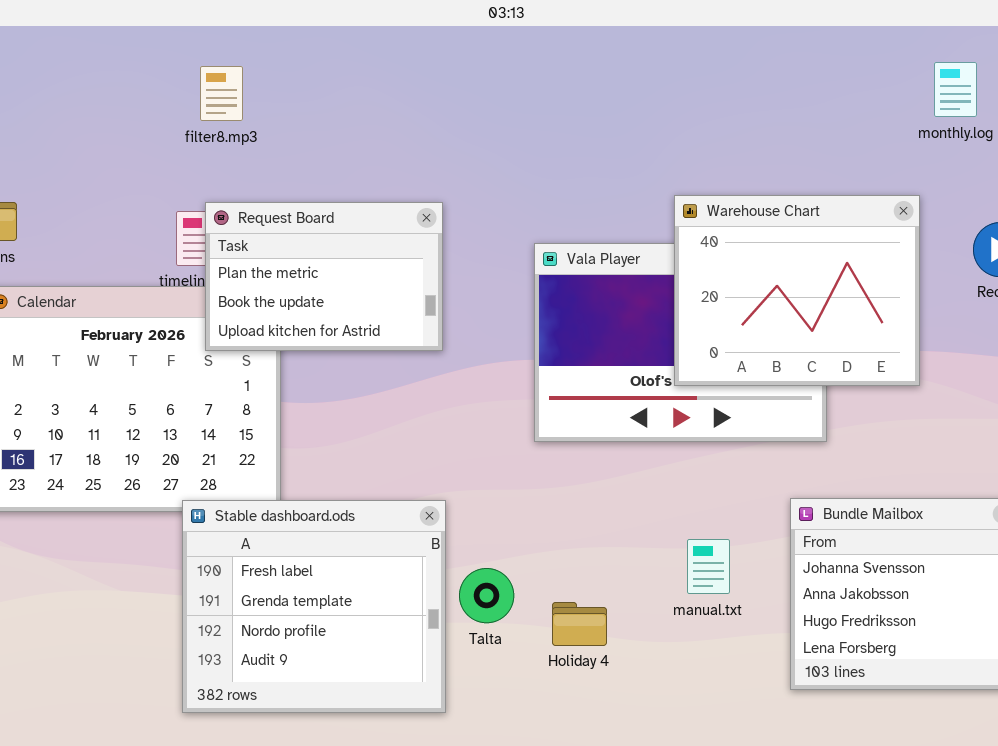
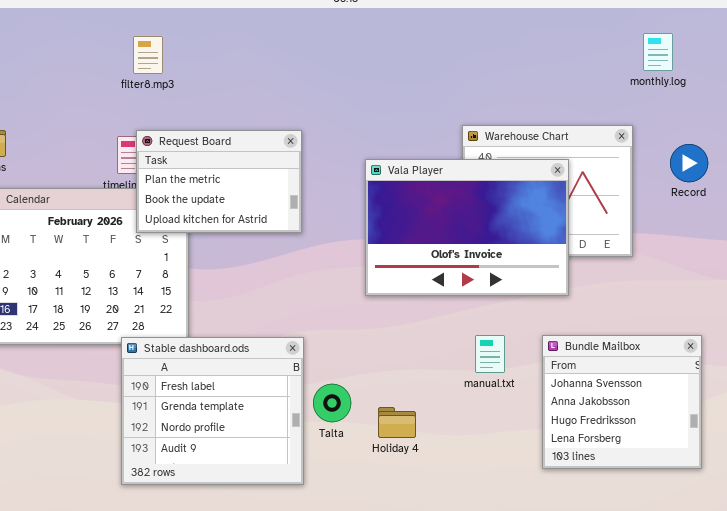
Vala Player: [534,243,827,442] -> [365,159,569,296], raised
manual.txt: [687,539,730,594] -> [475,335,505,373], moved

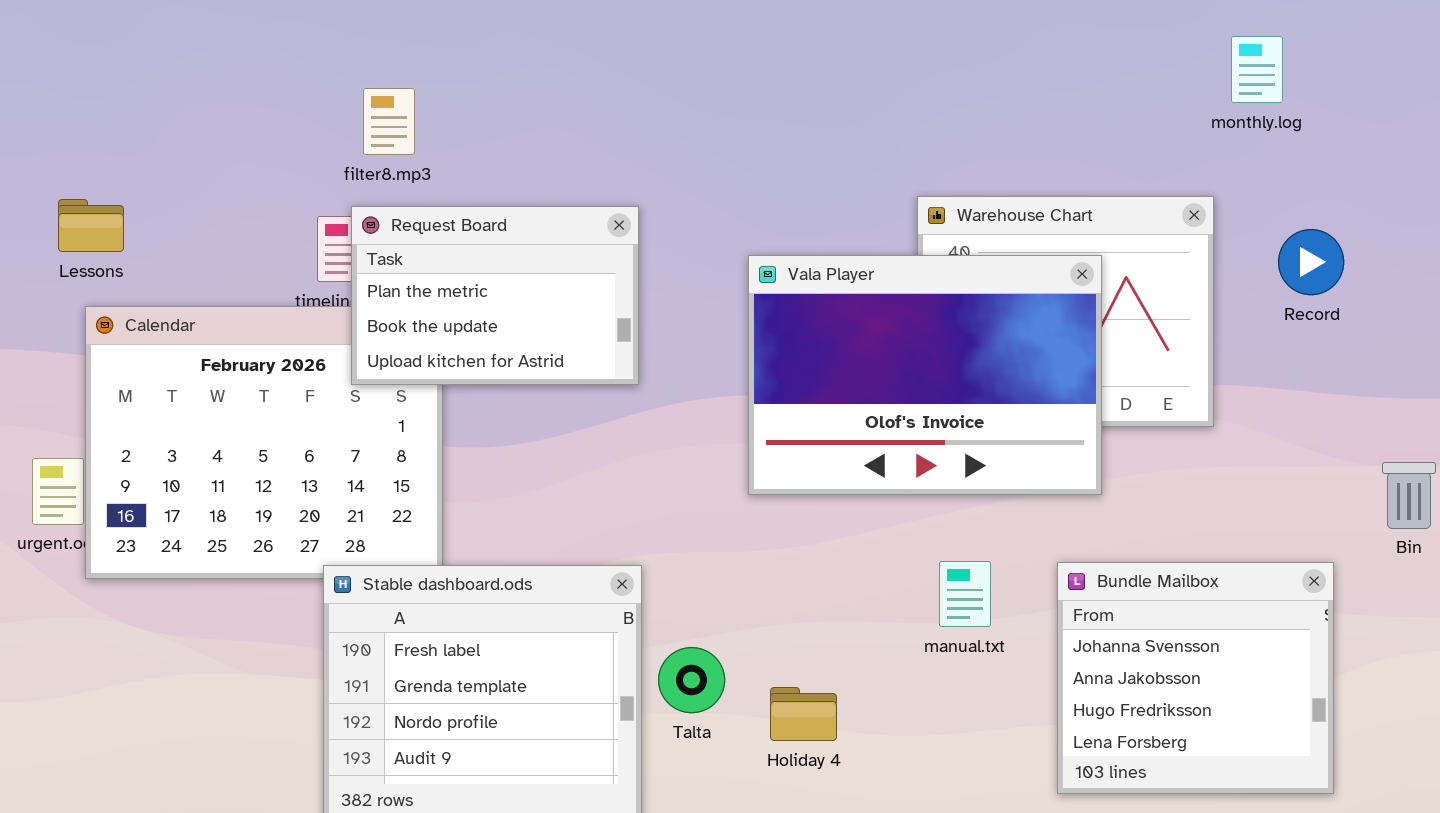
filter8.mp3: [133,36,163,74] -> [363,88,415,155], moved

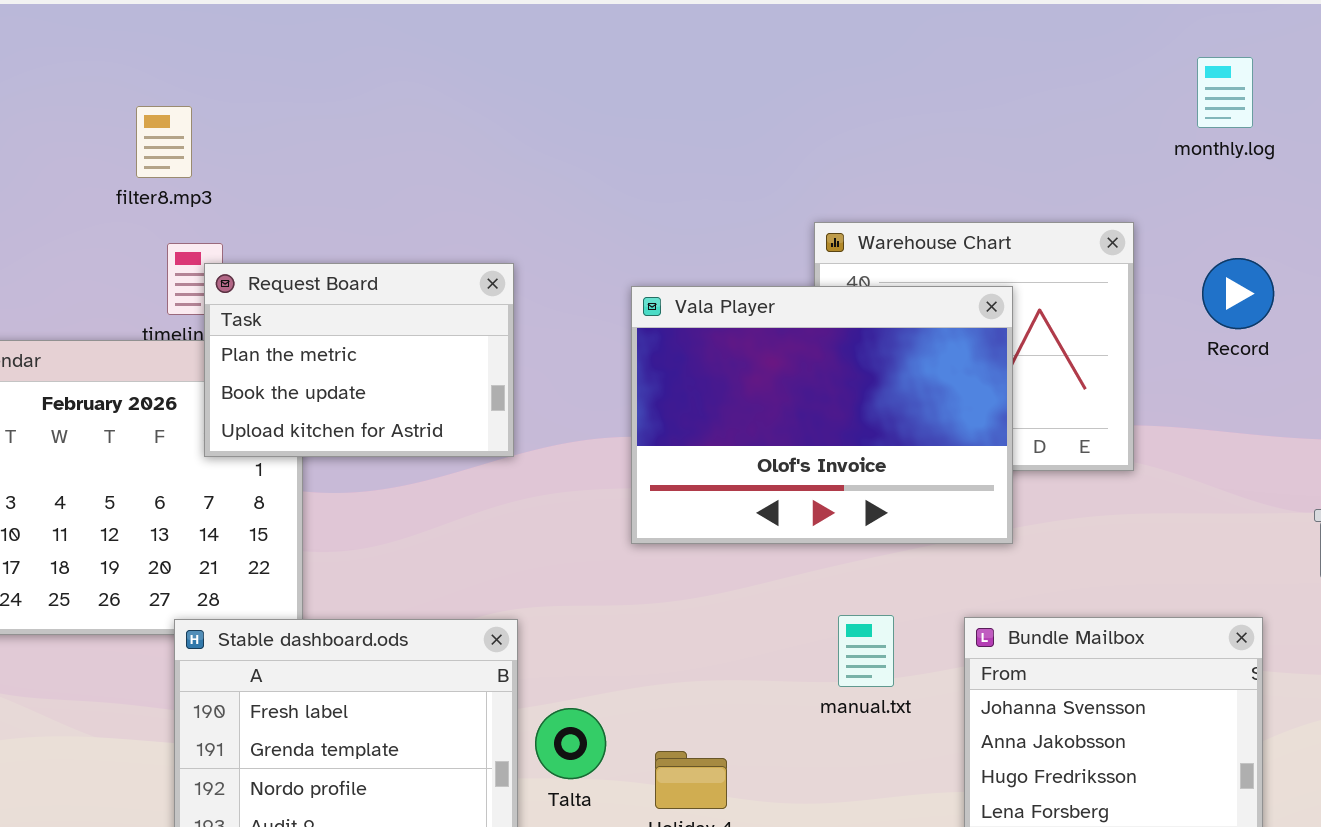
monthly.log: [1231,36,1283,103] -> [1197,57,1253,128], moved
filter8.mp3: [363,88,415,155] -> [136,106,192,178], moved
Request Board: [351,206,639,385] -> [204,263,514,457], moved

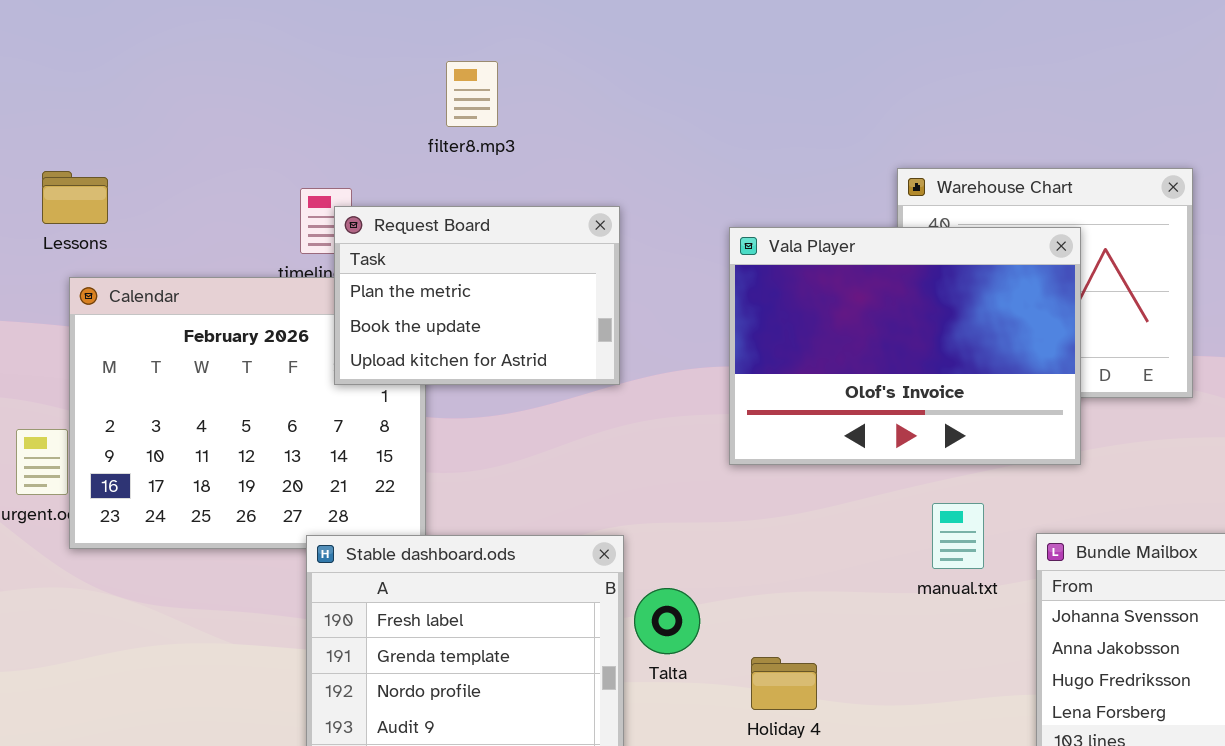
filter8.mp3: [136,106,192,178] -> [446,61,498,127], moved
manual.txt: [838,615,894,687] -> [932,503,984,569], moved
Talta: [535,708,606,779] -> [634,588,700,654], moved

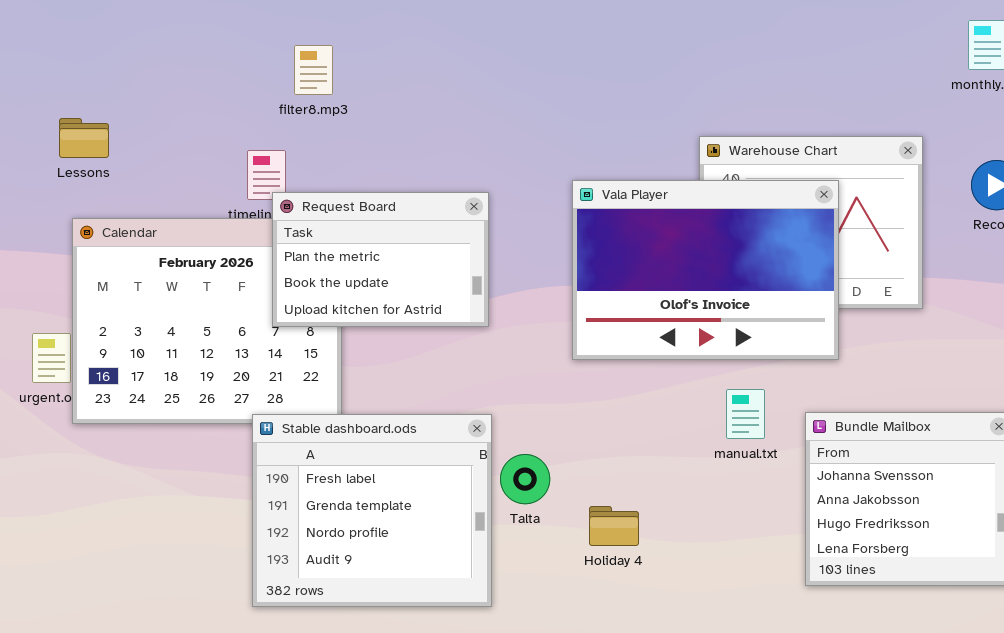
filter8.mp3: [446,61,498,127] -> [294,45,333,95], moved
Lessons: [42,171,108,224] -> [59,118,109,158], moved
Request Board: [334,206,620,385] -> [272,192,489,327], moved

